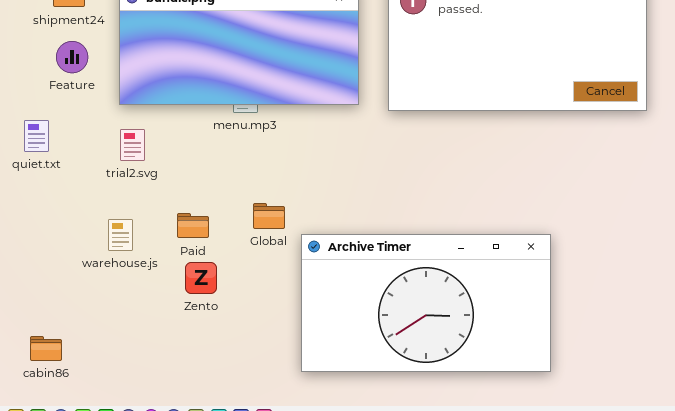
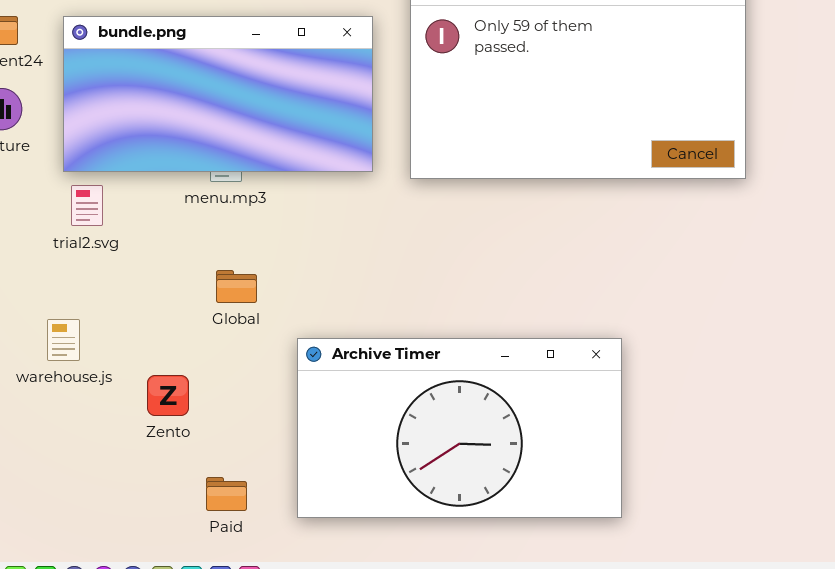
trial2.svg: [120,129,145,161] -> [71,185,103,226], moved
Global: [253,203,285,229] -> [216,270,257,303], moved
Paid: [177,213,209,238] -> [206,477,247,511], moved

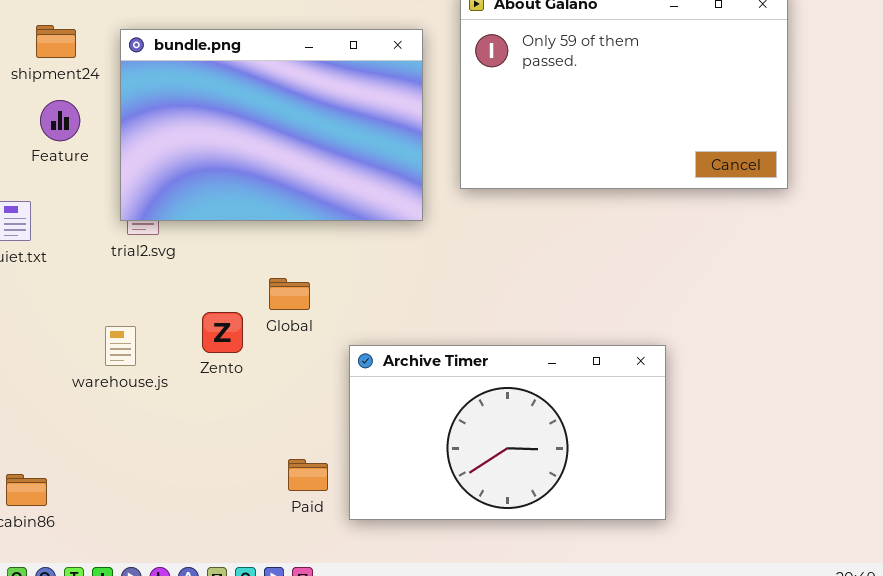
bundle.png: [63,16,373,172] -> [120,29,423,221], resized
Zento: [147,375,189,416] -> [202,312,243,353], moved
Paid: [206,477,247,511] -> [288,459,328,491], moved

